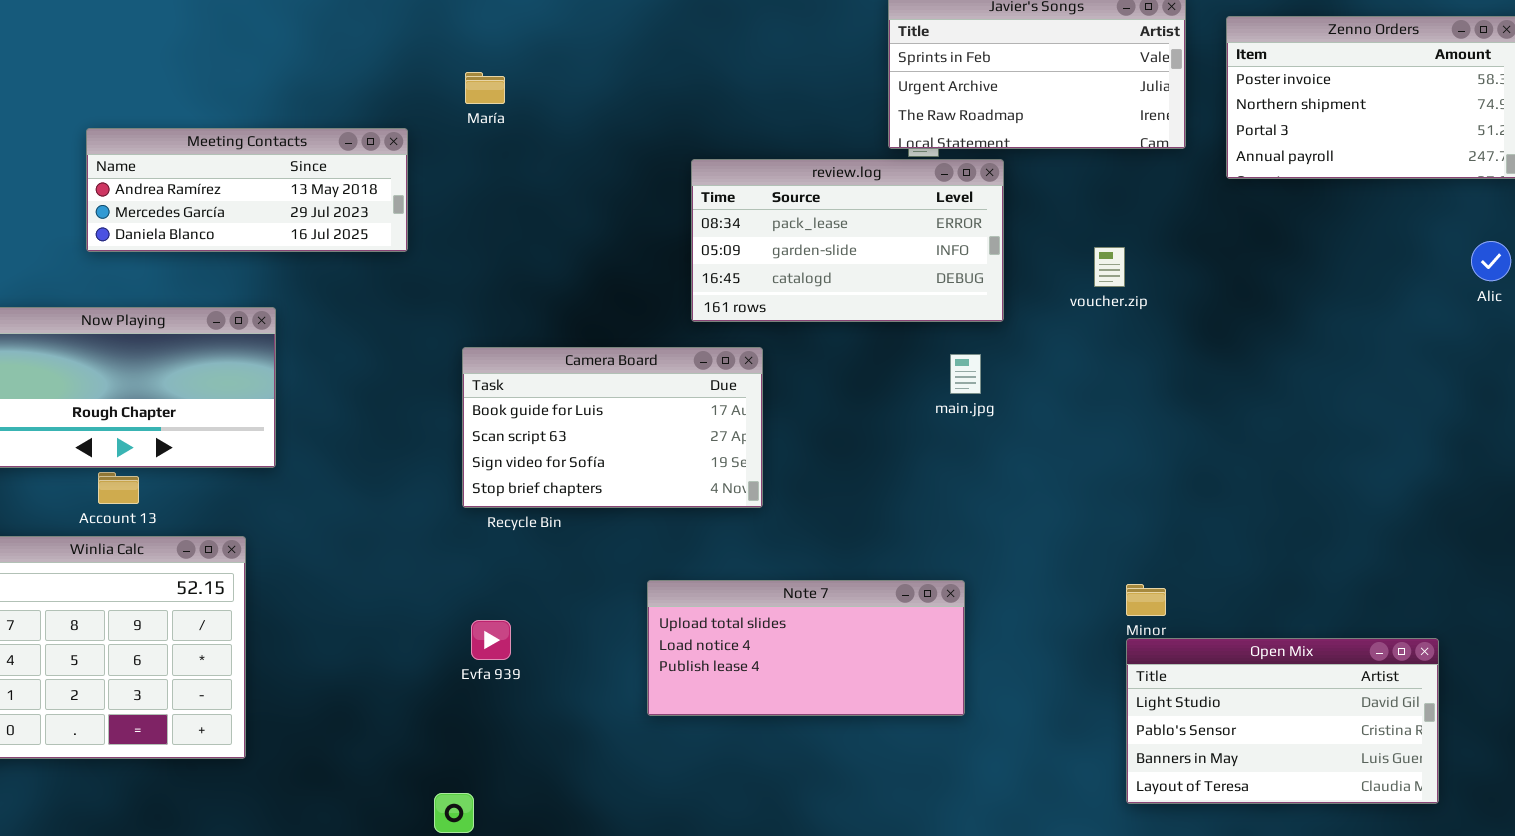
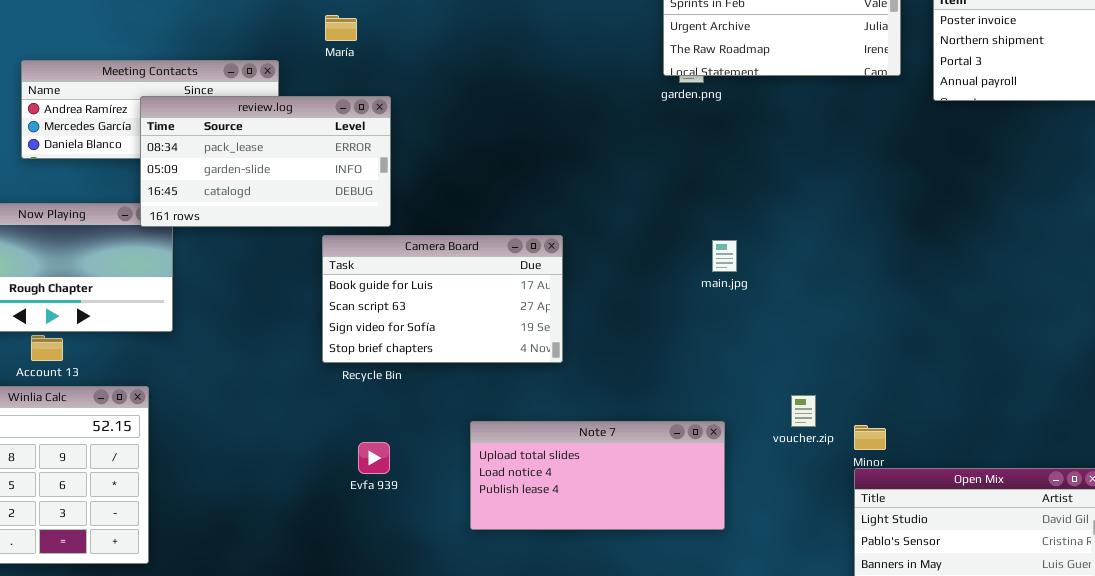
review.log: [691,159,1004,322] -> [140,96,391,227], moved
voucher.zip: [1094,247,1125,287] -> [791,395,816,427], moved
Evfa 939: [471,620,511,660] -> [358,442,390,474], moved

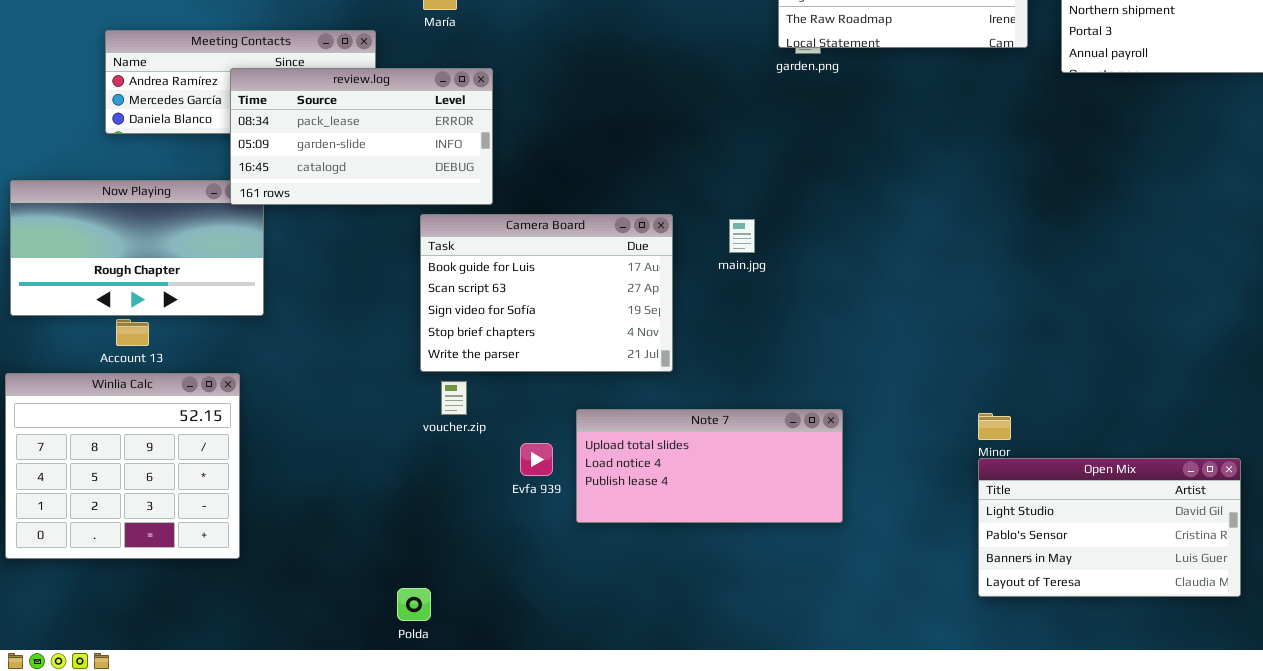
Camera Board: [322,235,563,363] -> [420,214,673,372], resized
main.jpg: [712,240,737,272] -> [729,219,755,253], moved
voucher.zip: [791,395,816,427] -> [441,381,467,415], moved
Evfa 939: [358,442,390,474] -> [520,443,553,476], moved

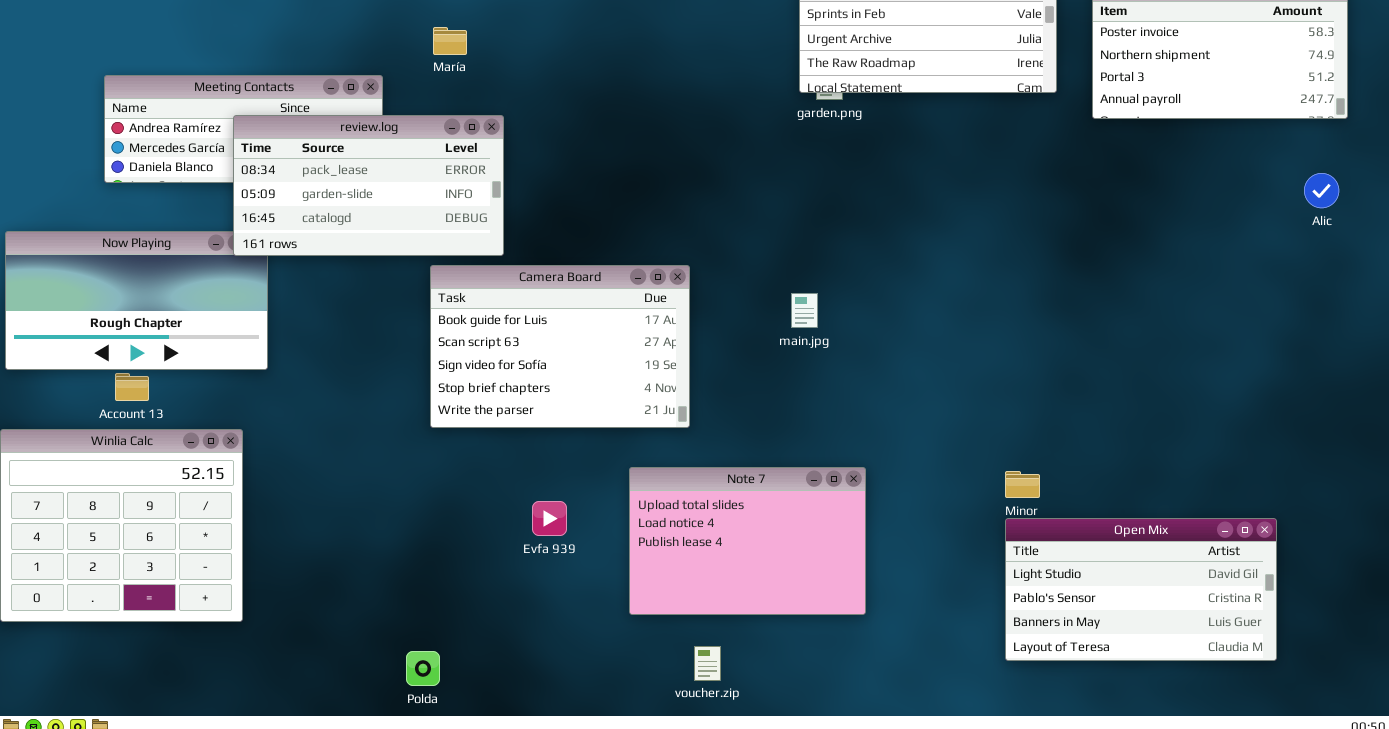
main.jpg: [729,219,755,253] -> [791,293,818,328], moved
voucher.zip: [441,381,467,415] -> [694,646,721,681], moved
Note 7: [576,409,843,523] -> [629,467,866,615], resized

